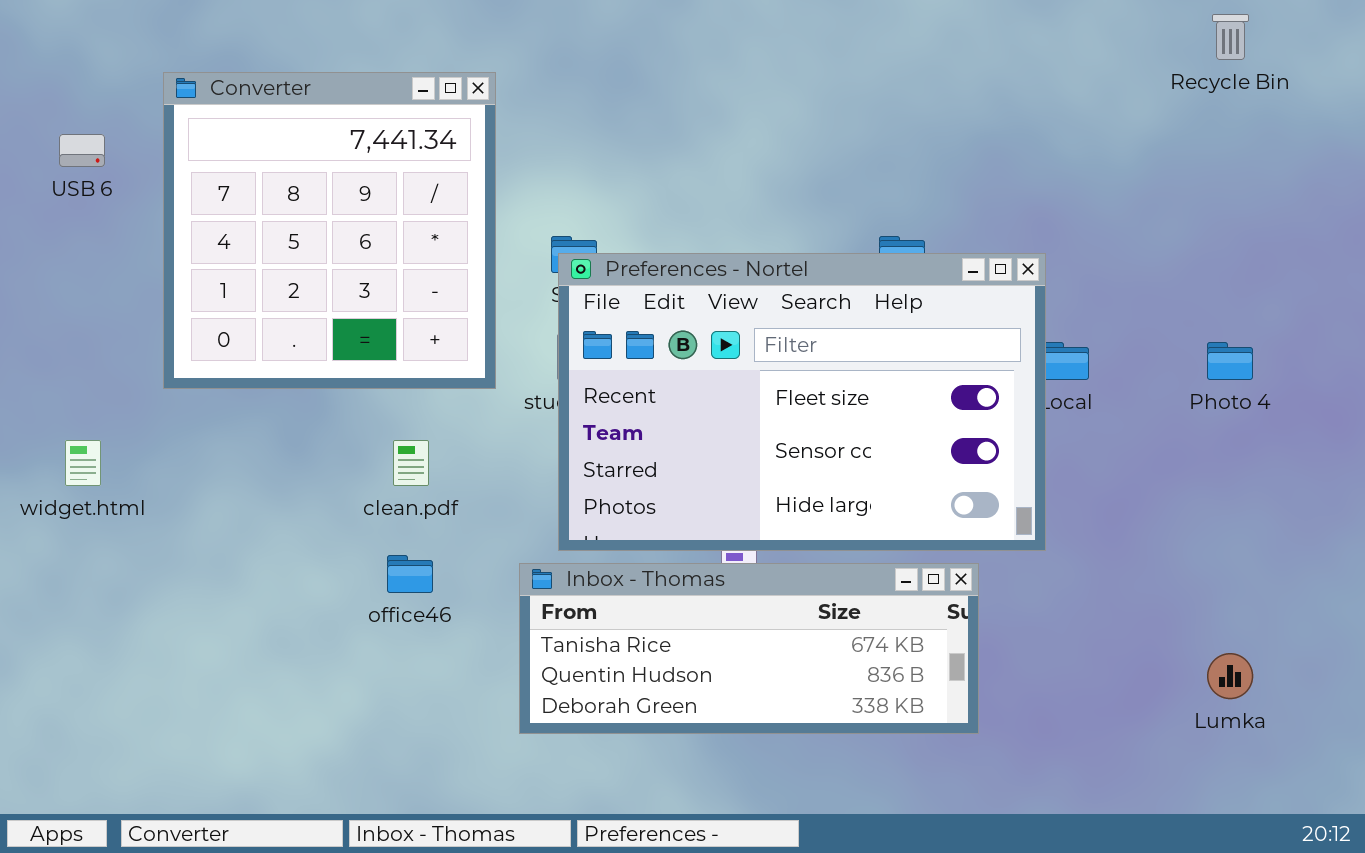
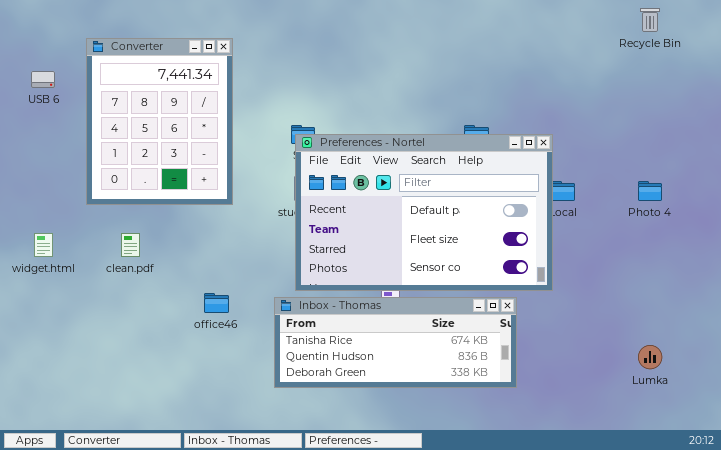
Converter: [163,72,496,389] -> [86,38,233,205], resized
Preferences - Nortel: [558,253,1046,551] -> [295,134,553,291], scrolled up 1 row
clean.pdf: [393,440,429,486] -> [121,233,140,257], moved

